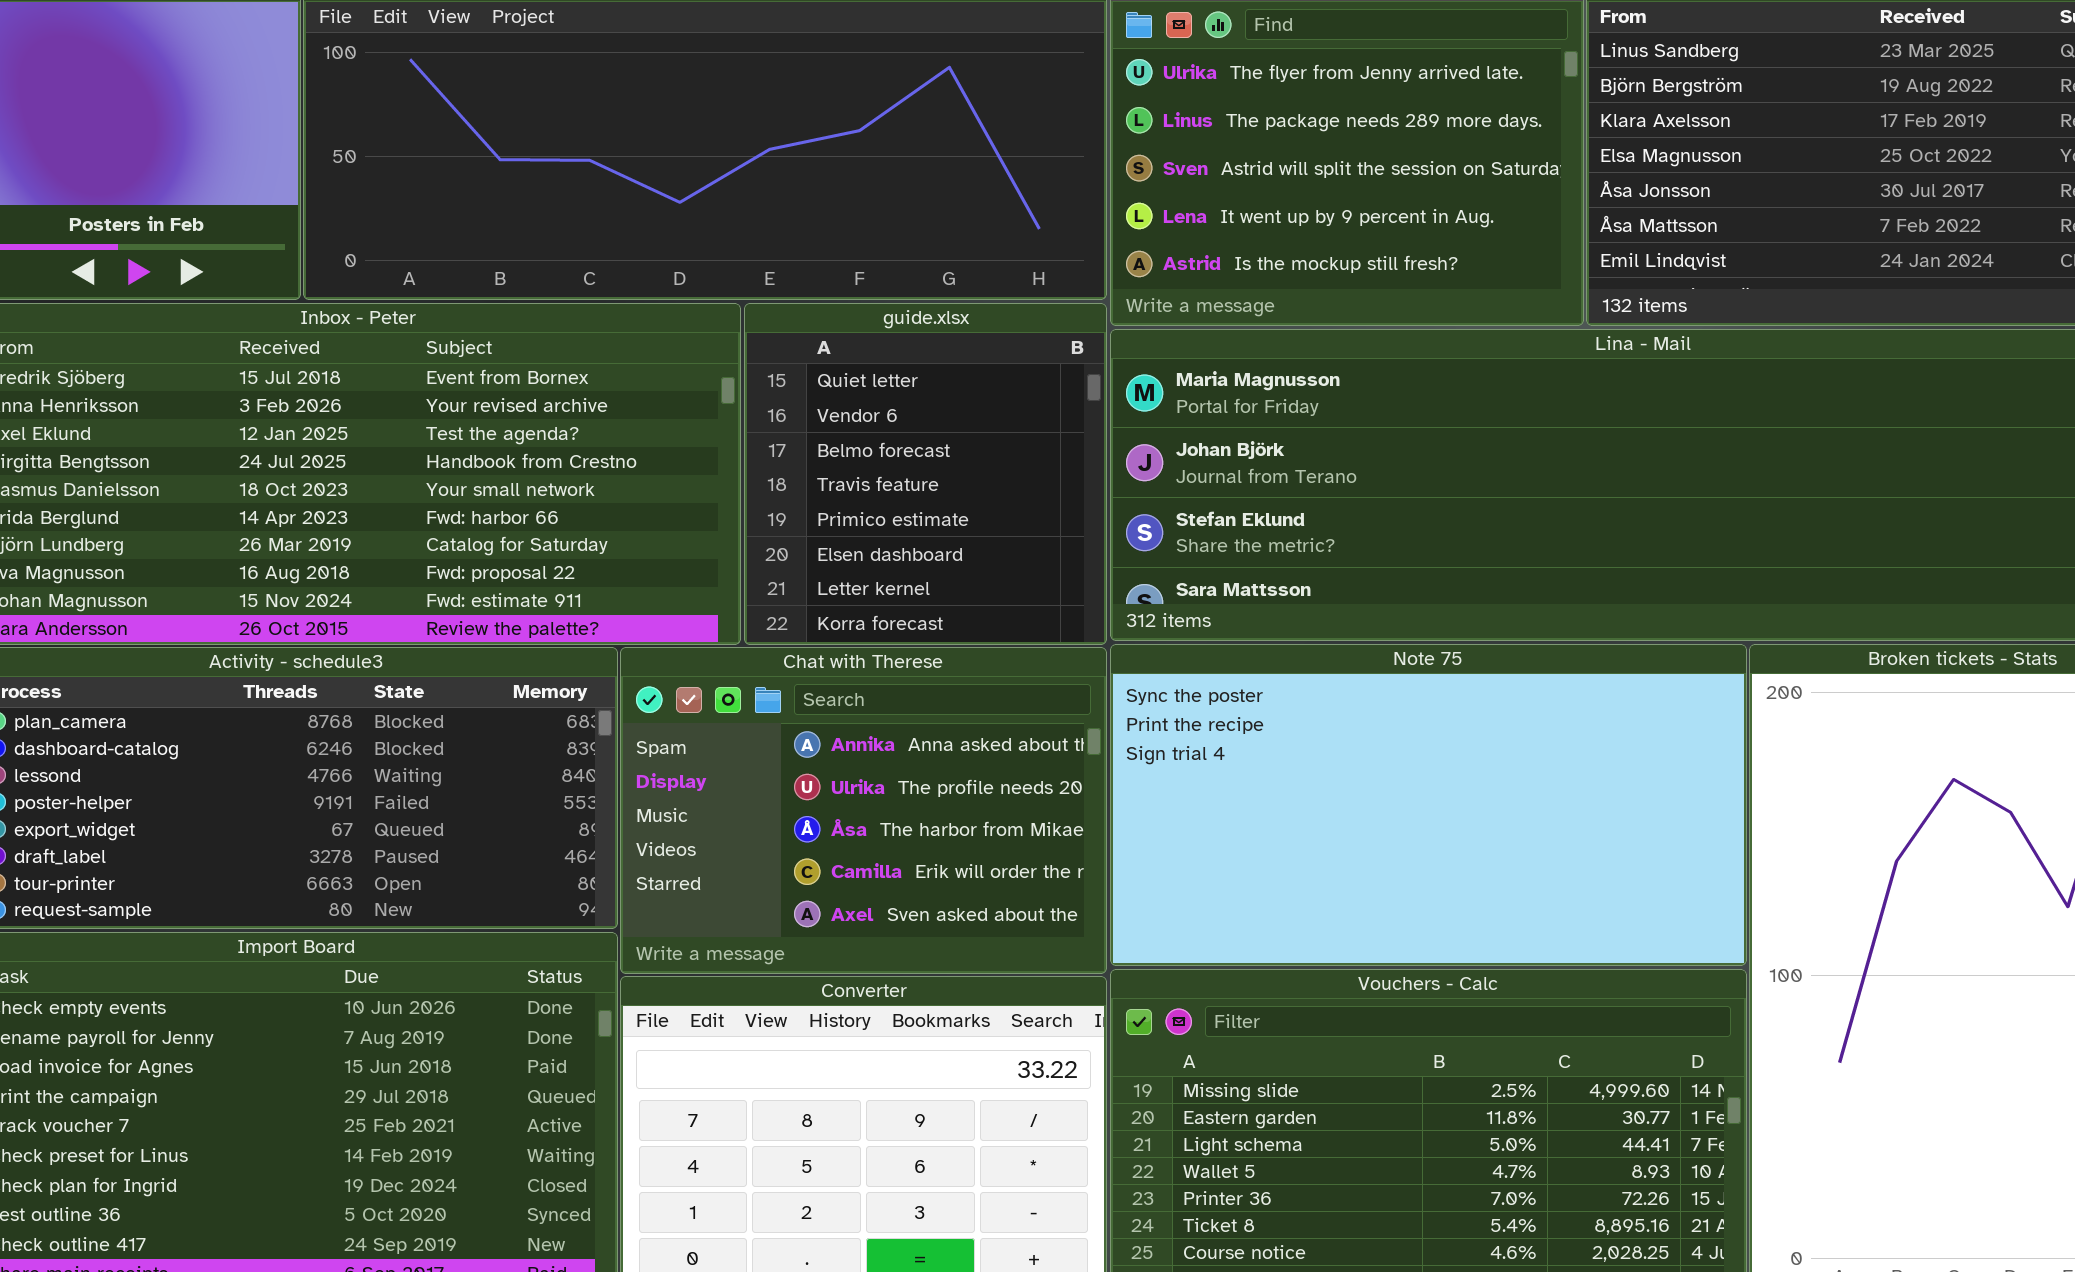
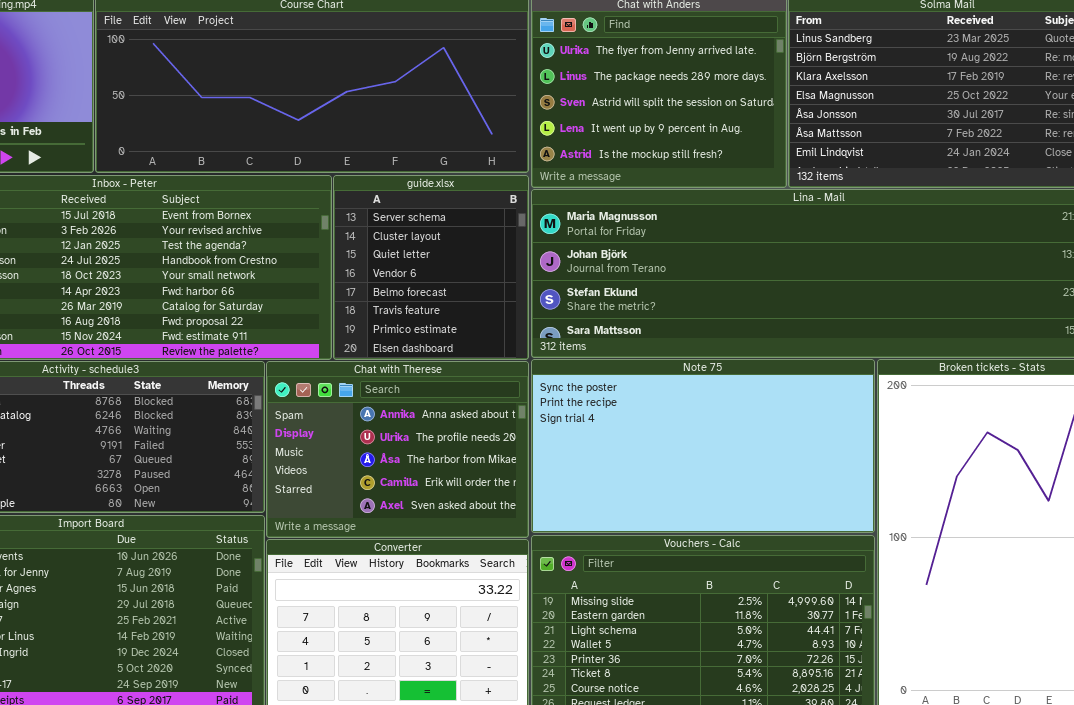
guide.xlsx: [744,303,1107,645] -> [333,175,529,360], scrolled up 2 rows

